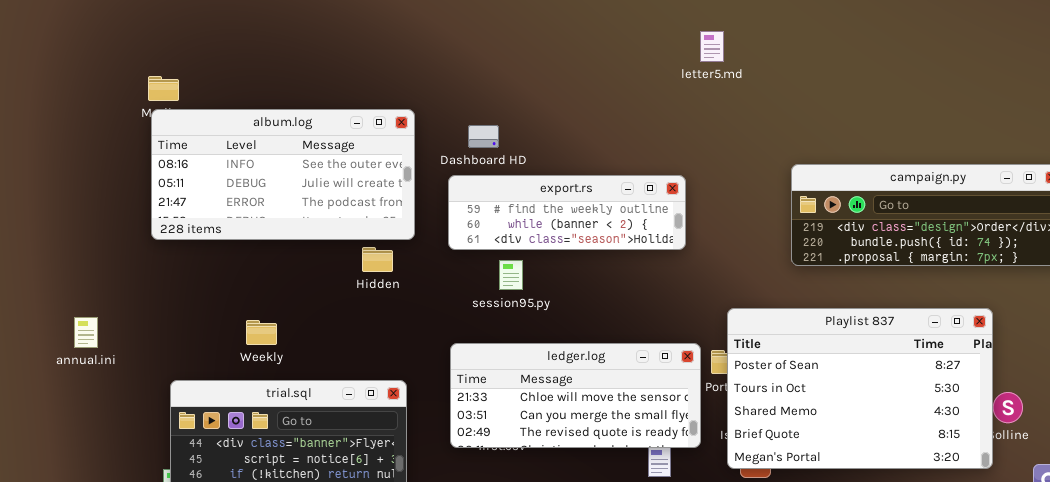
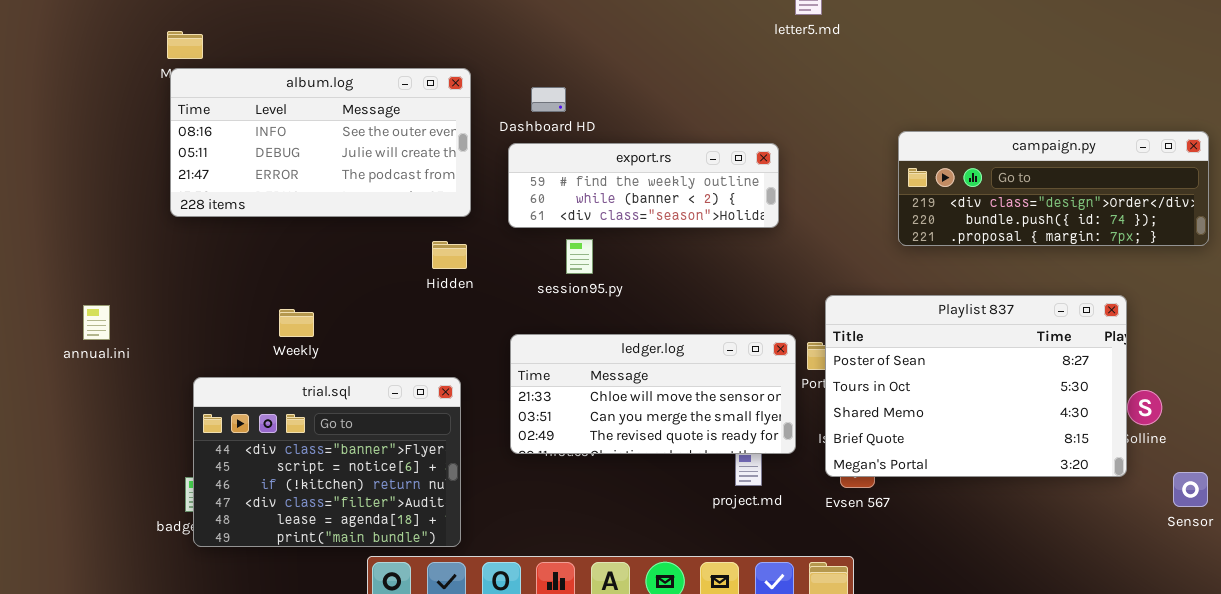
Hidden: [362,247,393,272] -> [432,241,467,269], moved

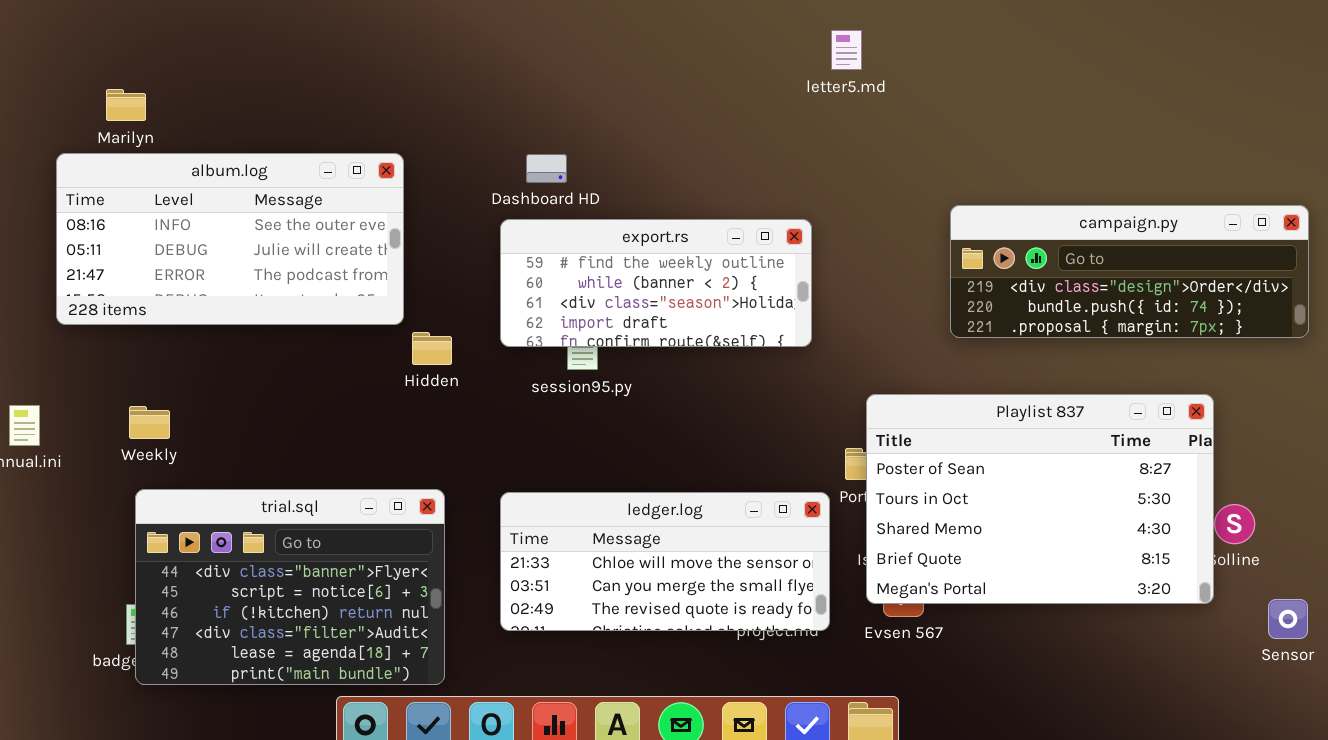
album.log: [170,68,471,217] -> [56,153,404,325], moved
export.rs: [508,143,779,228] -> [500,219,812,347], resized
Weekly: [279,309,314,337] -> [129,406,170,439], moved
ledger.log: [510,334,796,454] -> [500,492,830,631], moved

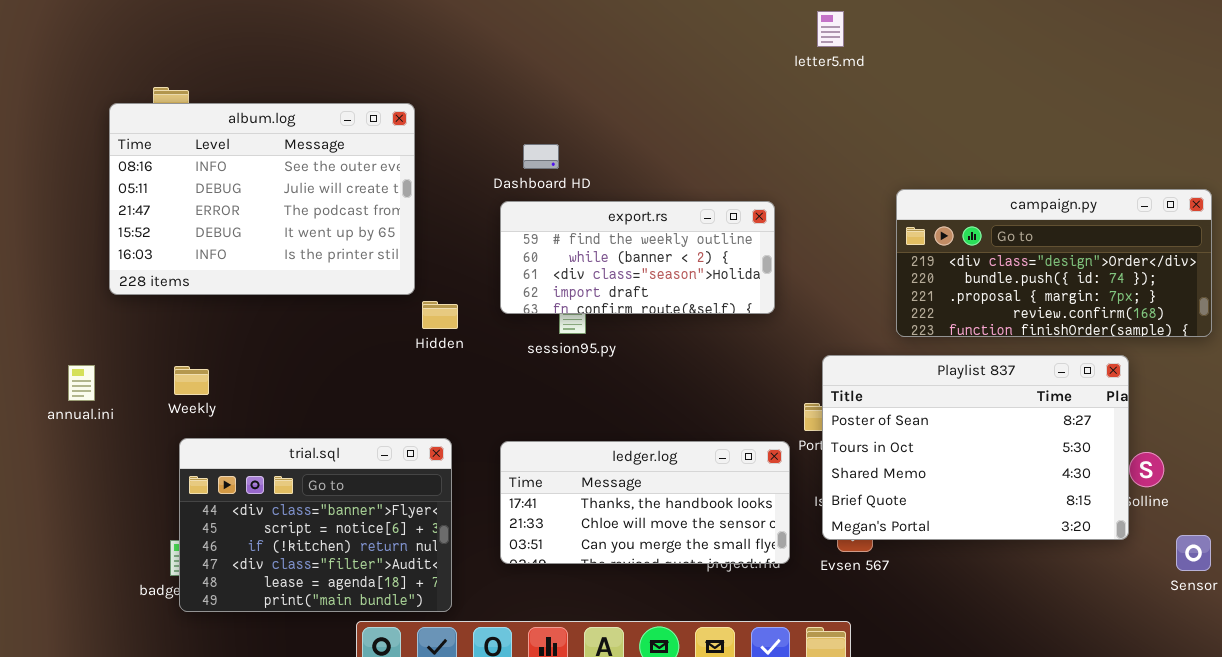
letter5.md: [831,30,862,70] -> [817,11,844,47], moved
album.log: [56,153,404,325] -> [109,103,415,295], resized
campaign.py: [950,205,1309,338] -> [896,189,1212,337], resized
ledger.log: [500,492,830,631] -> [500,441,790,564], scrolled up 1 row

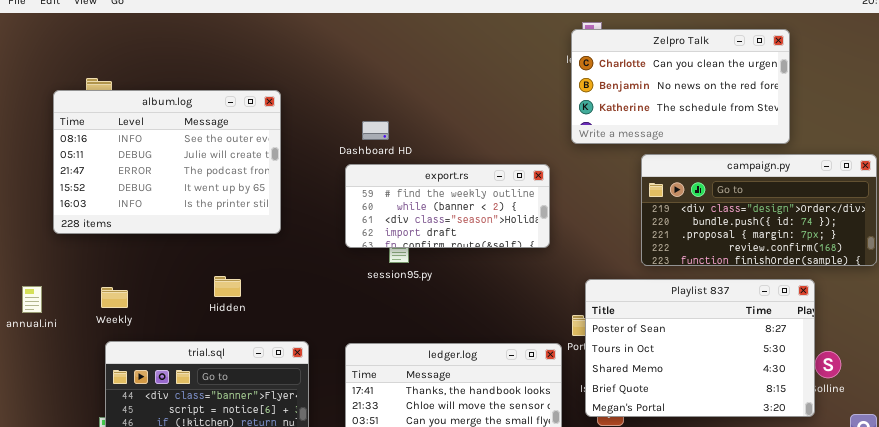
Zelpro Talk: none -> [571,29,790,144], opened
Hidden: [422,301,458,329] -> [214,276,241,297], moved

